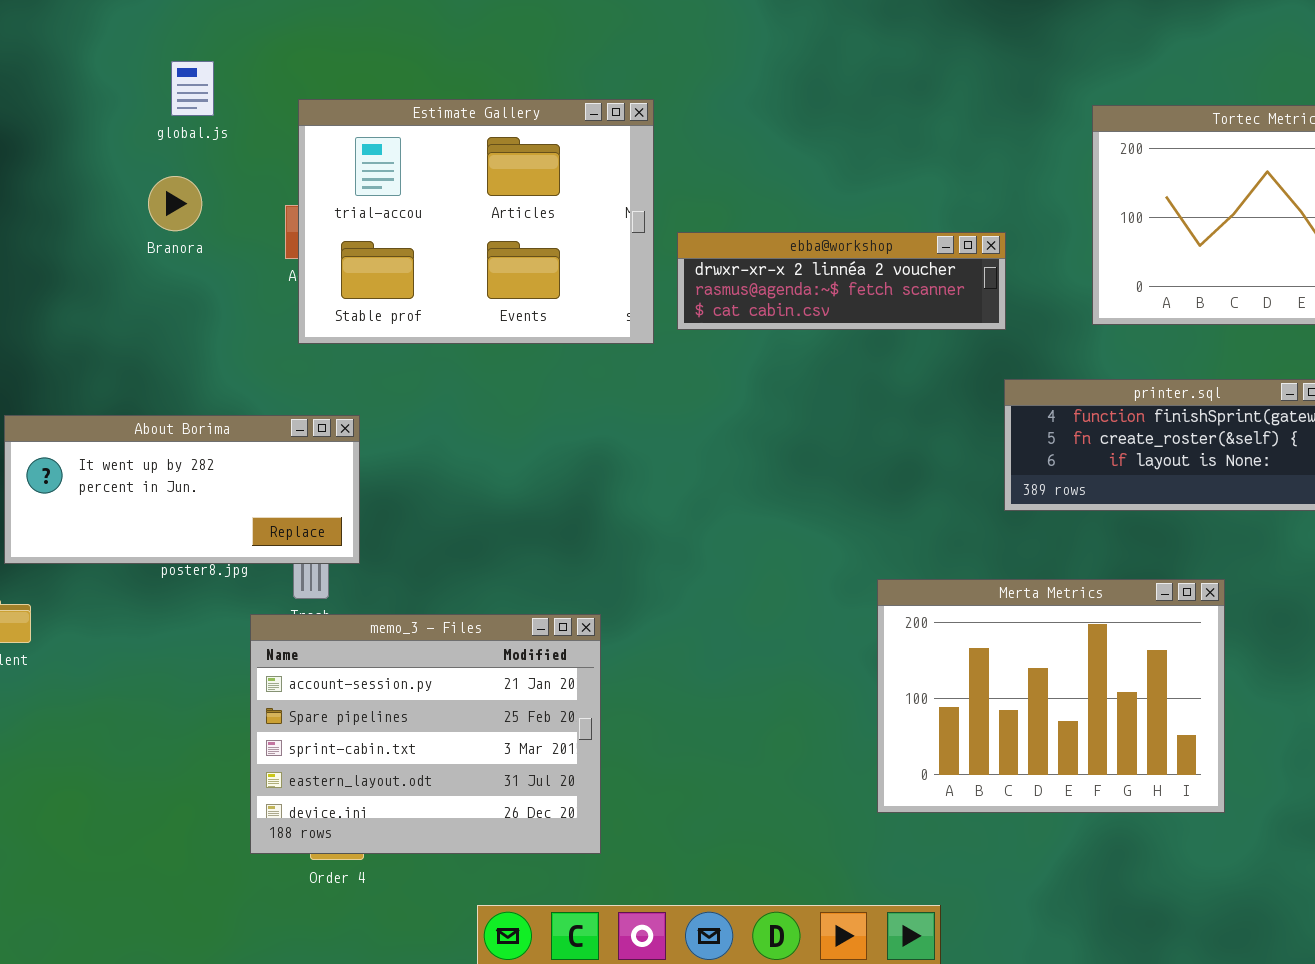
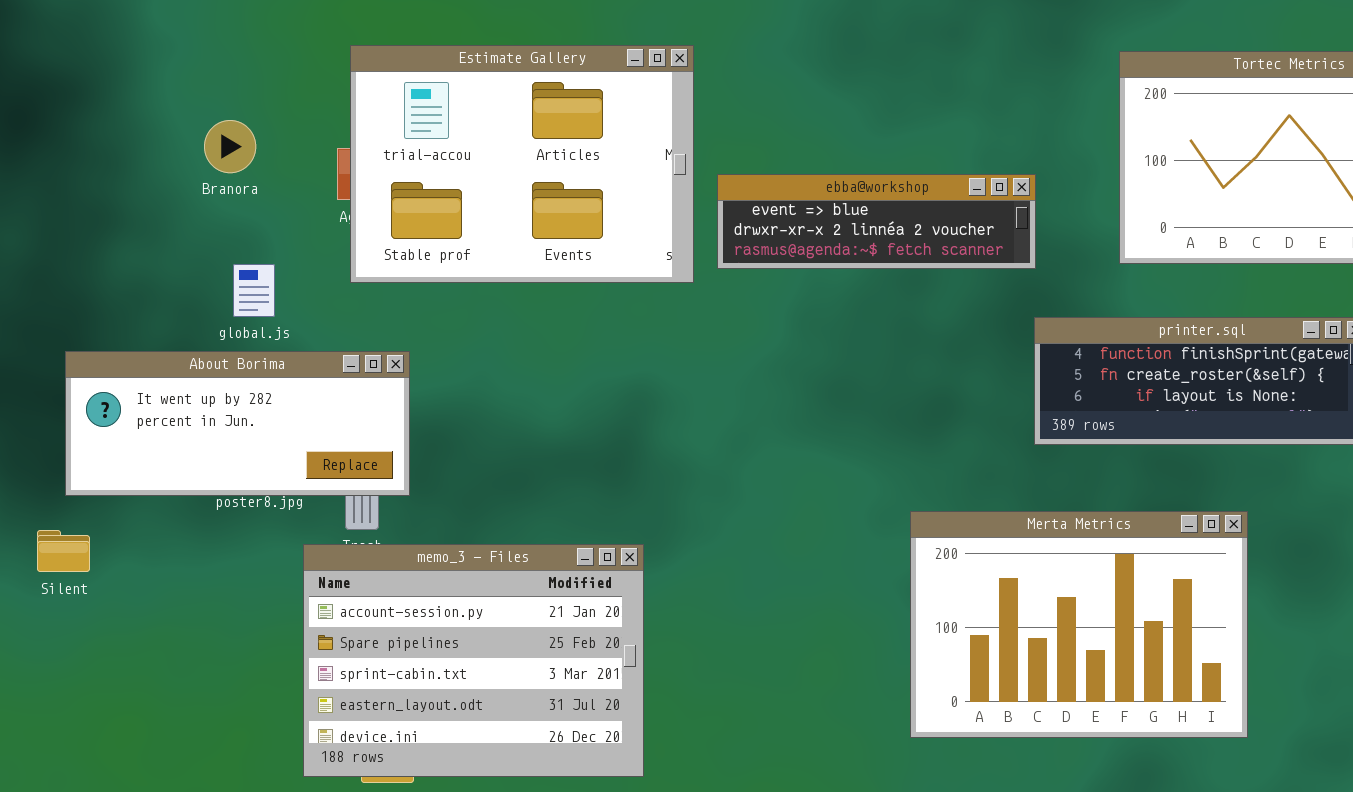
global.js: [171,61,214,116] -> [233,264,275,317], moved
ebba@workshop: [677,232,1006,330] -> [717,174,1036,269], scrolled up 1 row

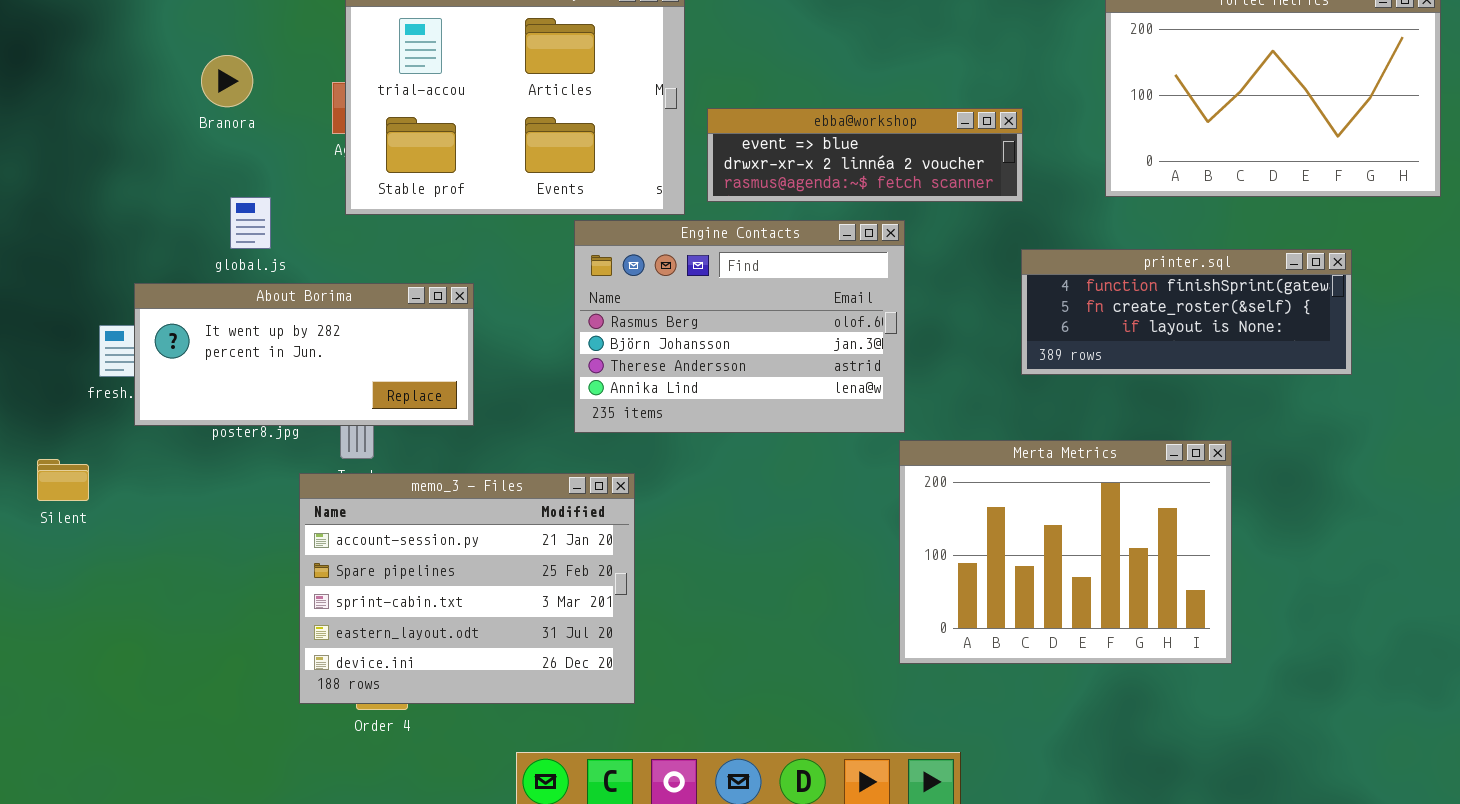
Engine Contacts: none -> [574,220,905,433], opened
About Borima: [65,351,410,496] -> [134,283,474,426], moved

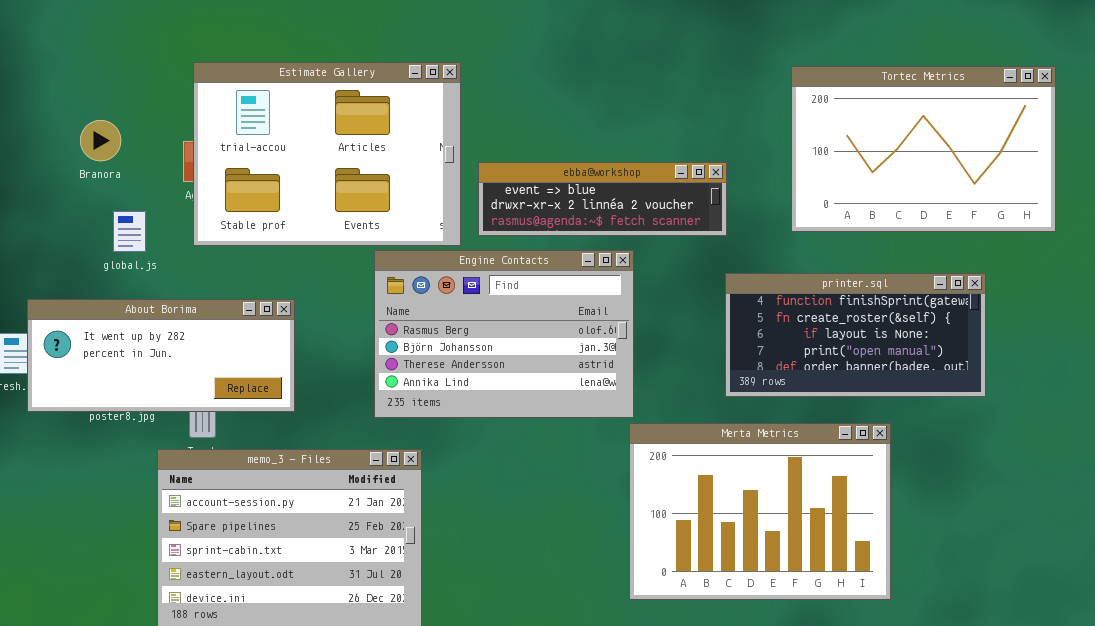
global.js: [230,197,271,249] -> [113,211,146,252], moved
printer.sql: [1021,249,1352,375] -> [725,273,986,397], resized

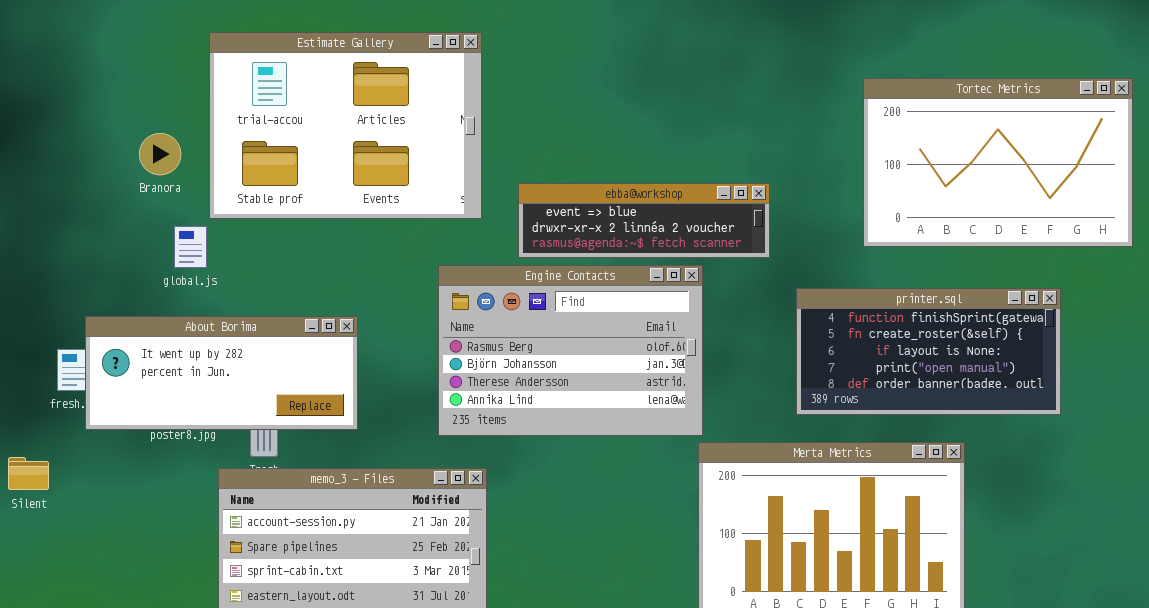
Estimate Gallery: [193,62,461,246] -> [209,32,482,219], moved
ebba@workshop: [478,162,727,236] -> [518,183,770,258], moved

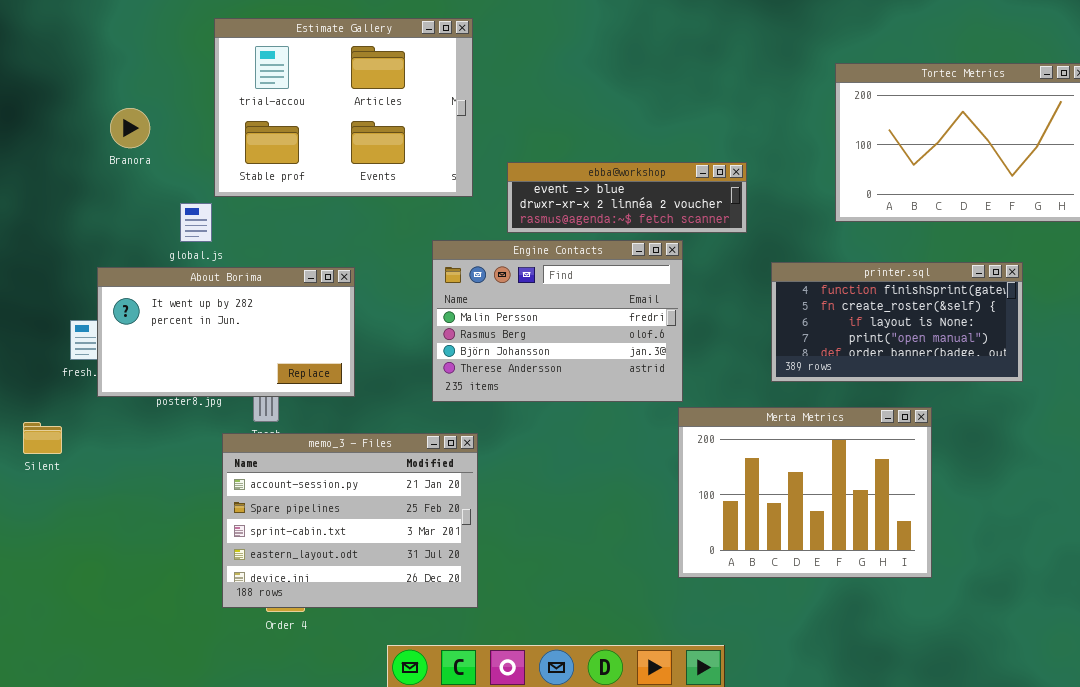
Branora: [139,133,181,175] -> [110,108,150,148], moved
Engine Contacts: [438,265,703,436] -> [432,240,683,402], scrolled up 1 row
About Borima: [85,316,358,430] -> [97,267,355,397], resized

